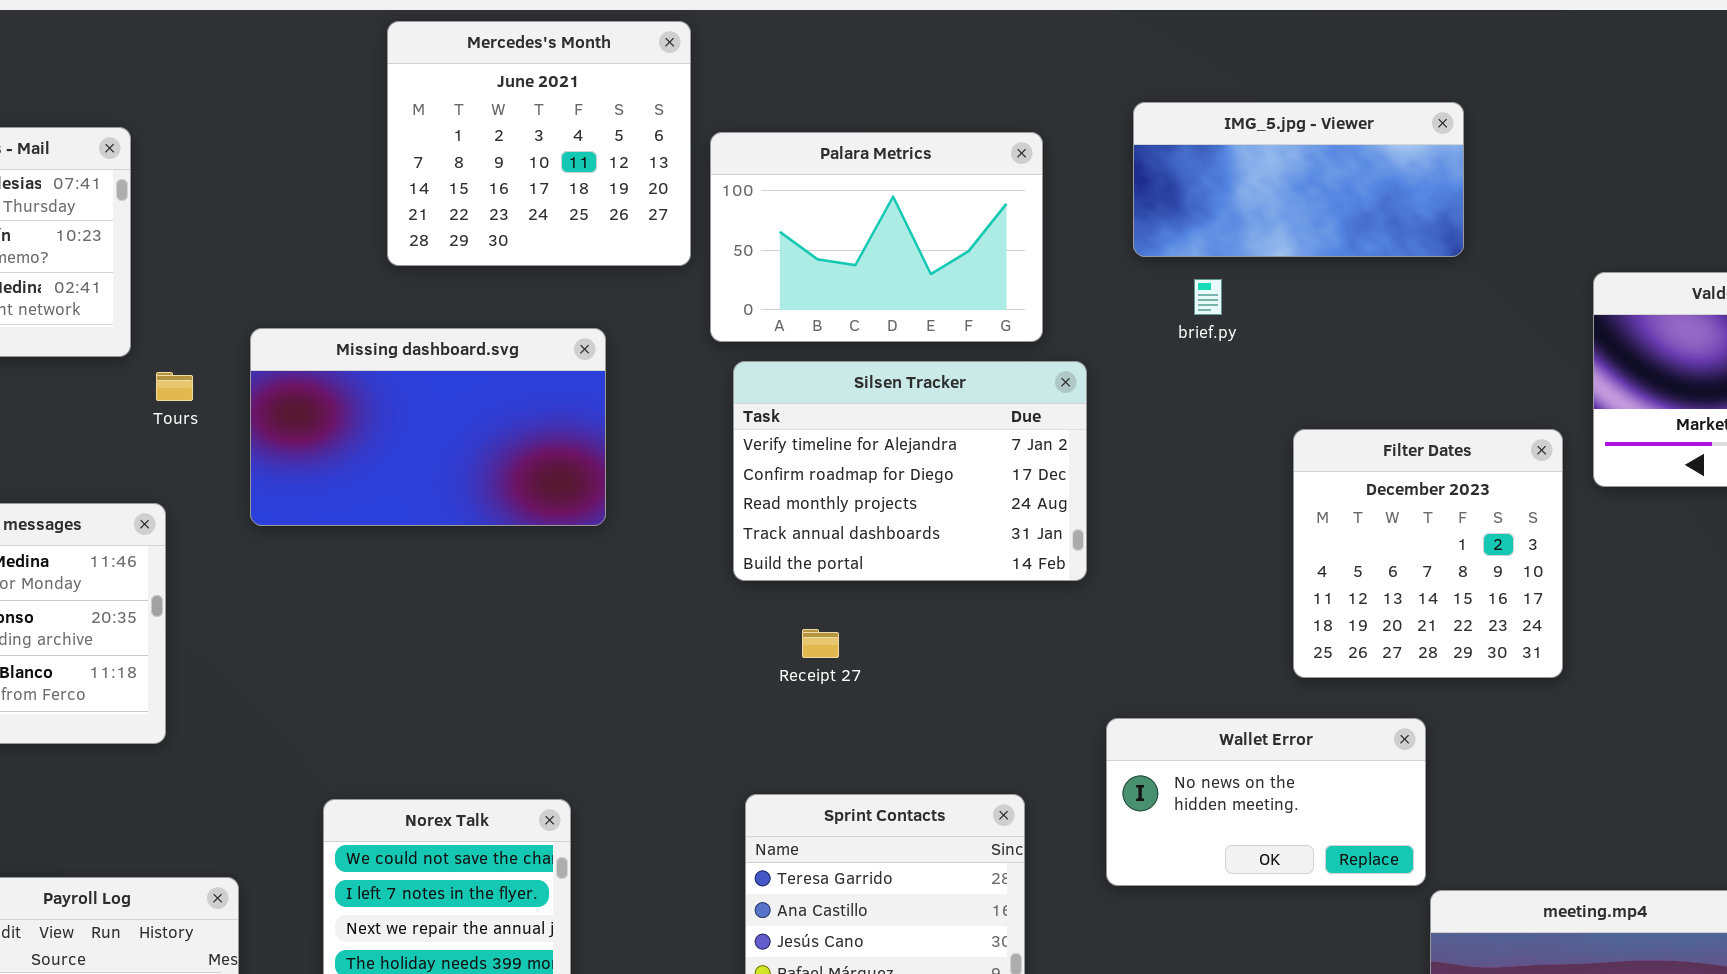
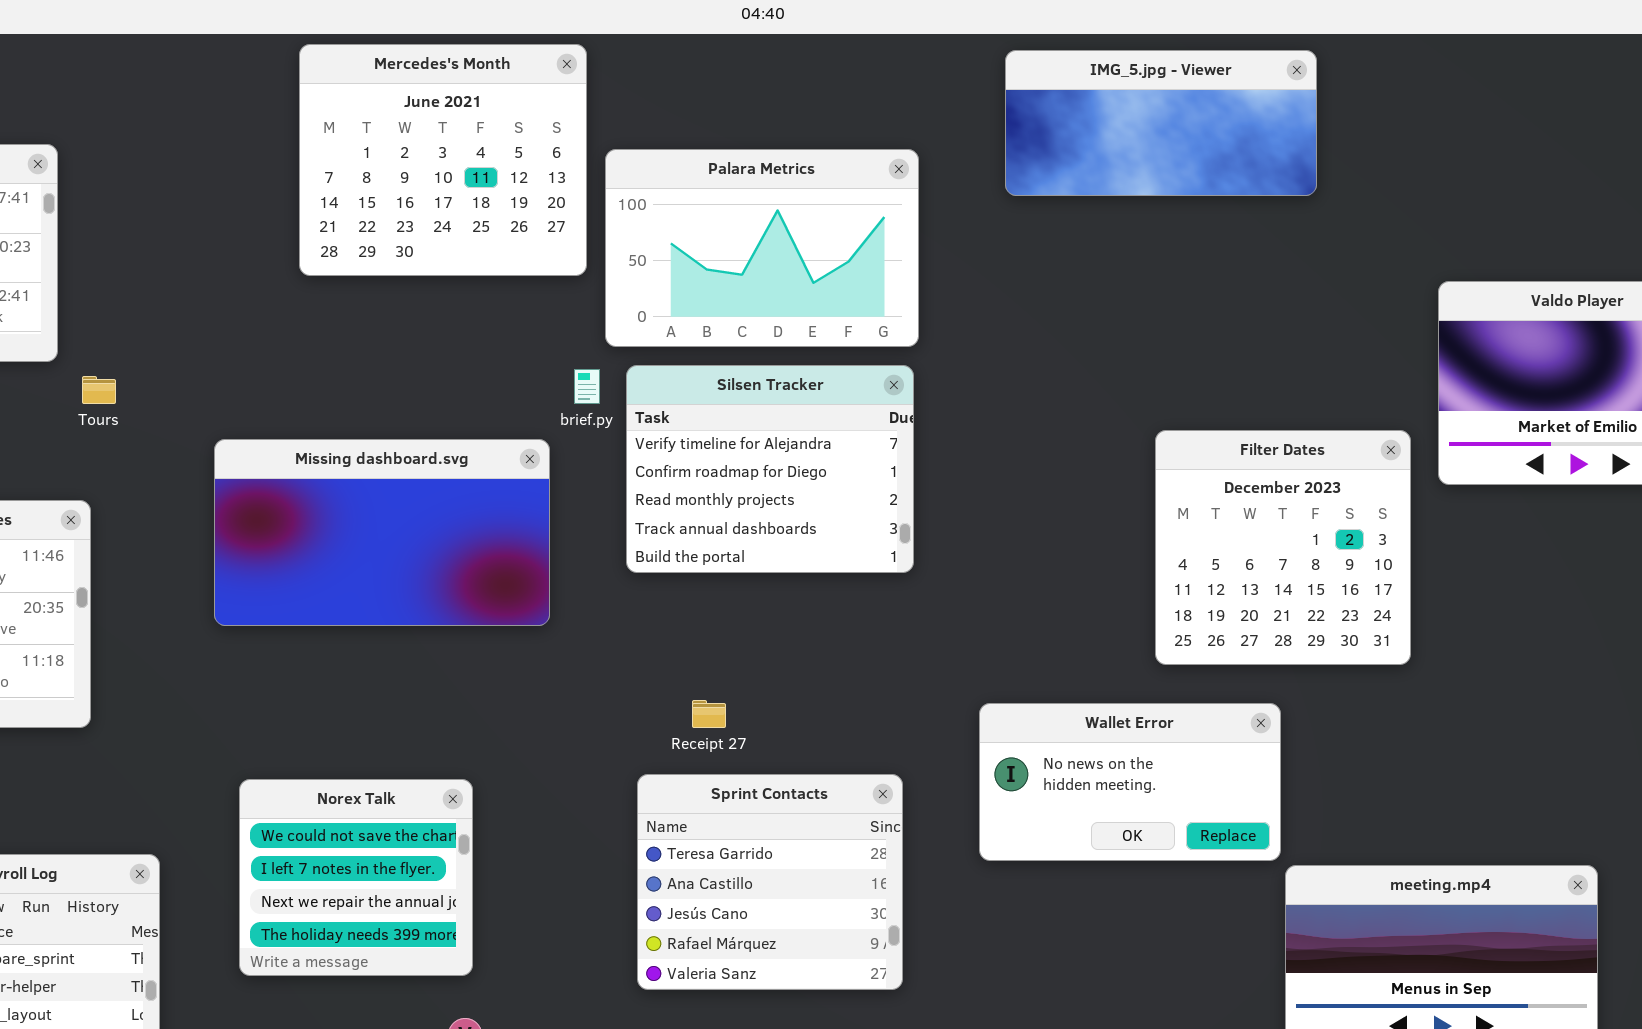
IMG_5.jpg - Viewer: [1133,102,1464,257] -> [1005,50,1317,196], moved
brief.py: [1194,279,1222,315] -> [574,369,600,404], moved
Missing dashboard.svg: [250,328,606,526] -> [214,439,550,626], moved
Silsen Tracker: [733,361,1087,581] -> [626,365,914,573], resized
Receipt 27: [802,629,839,658] -> [692,700,726,728], moved

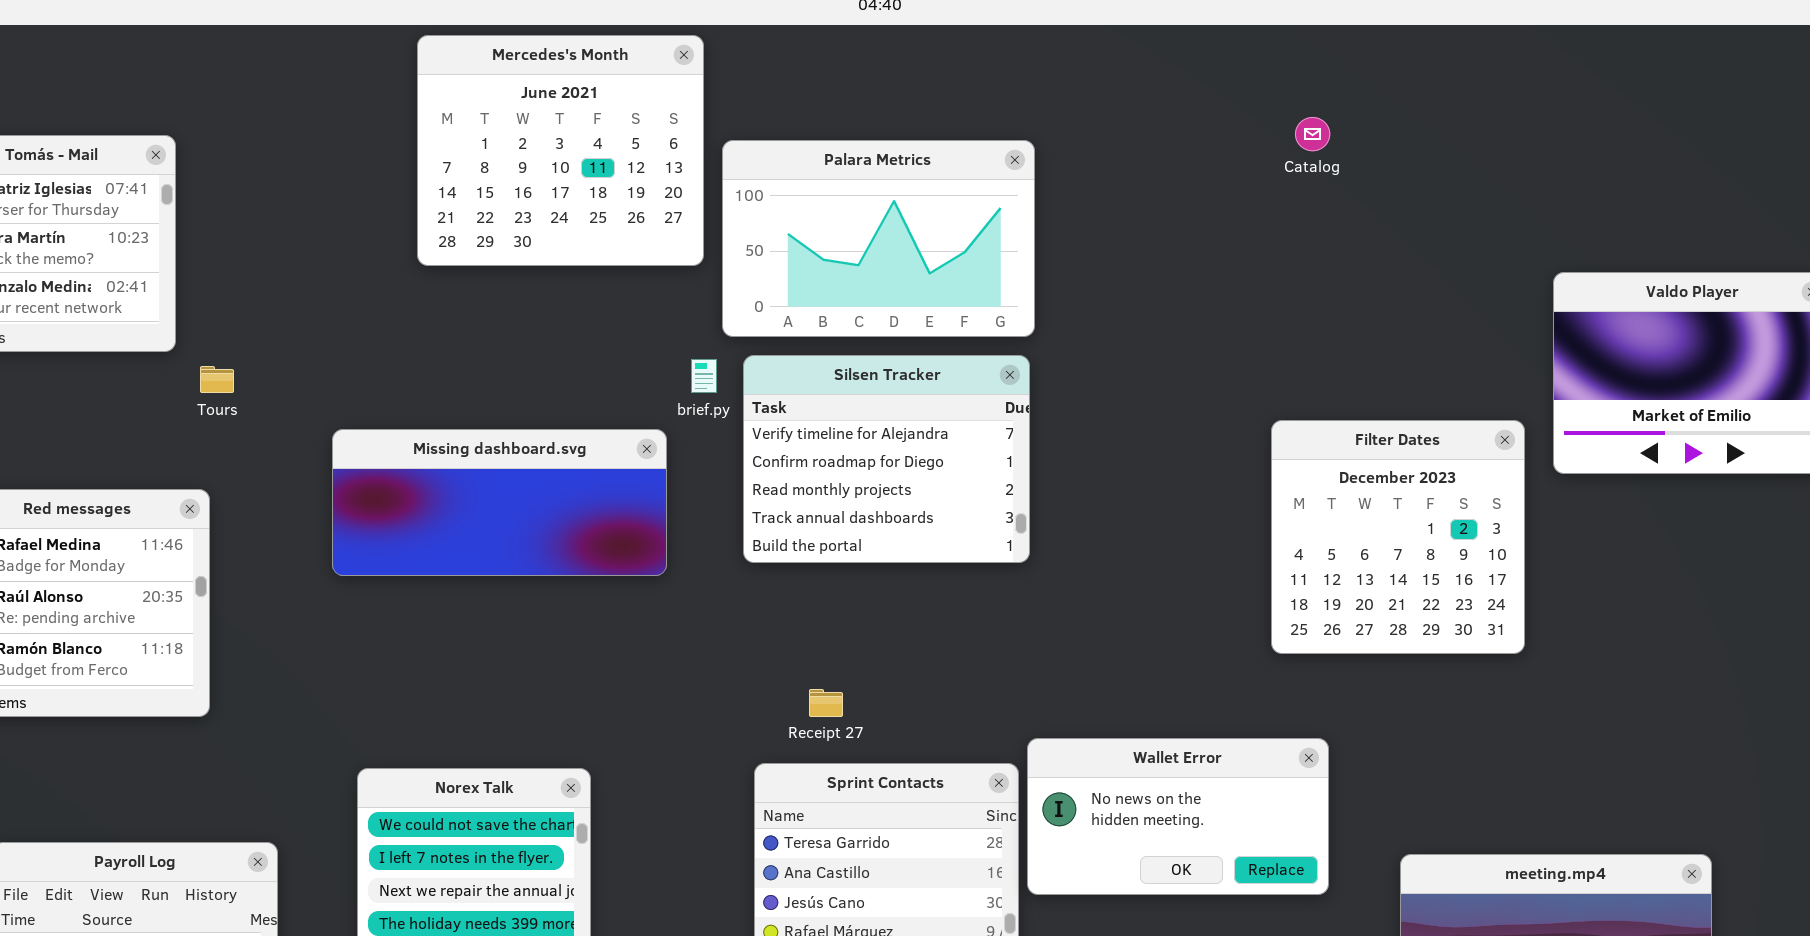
IMG_5.jpg - Viewer: [1005,50,1317,196] -> none, closed
Missing dashboard.svg: [214,439,550,626] -> [332,429,667,576], resized
Wallet Error: [979,703,1281,861] -> [1027,738,1329,895], moved

